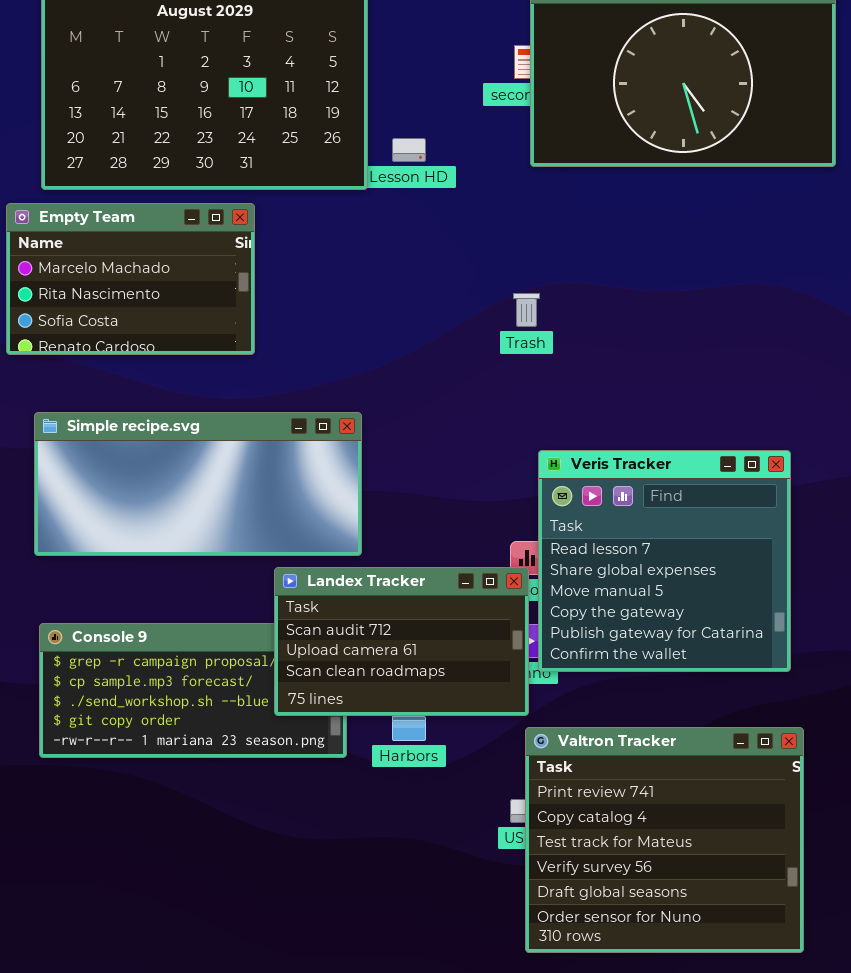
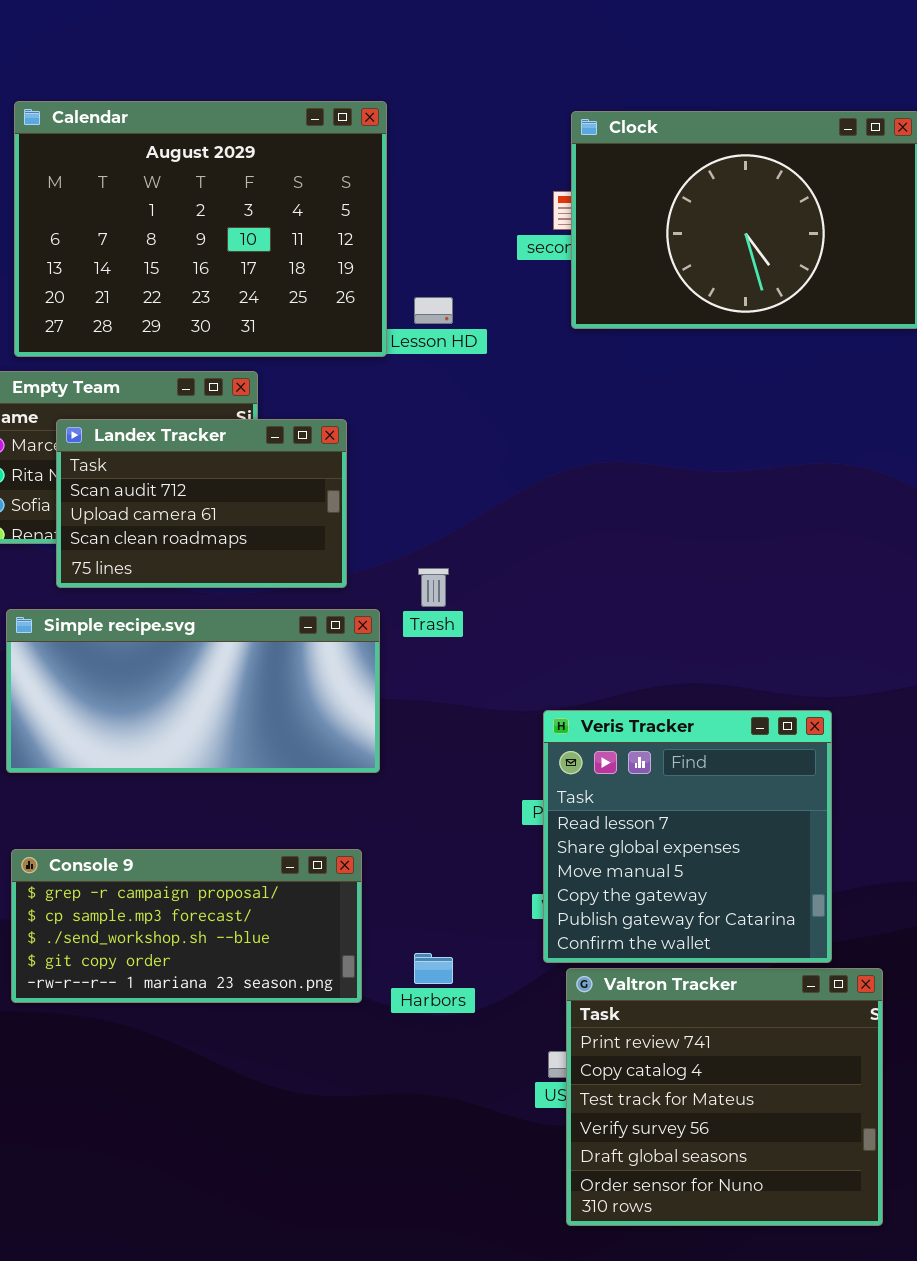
Trash: [513,293,540,327] -> [418,568,449,607], moved
Veris Tracker: [538,450,791,672] -> [543,710,832,963], moved
Landex Tracker: [274,567,529,716] -> [56,419,347,588], moved

